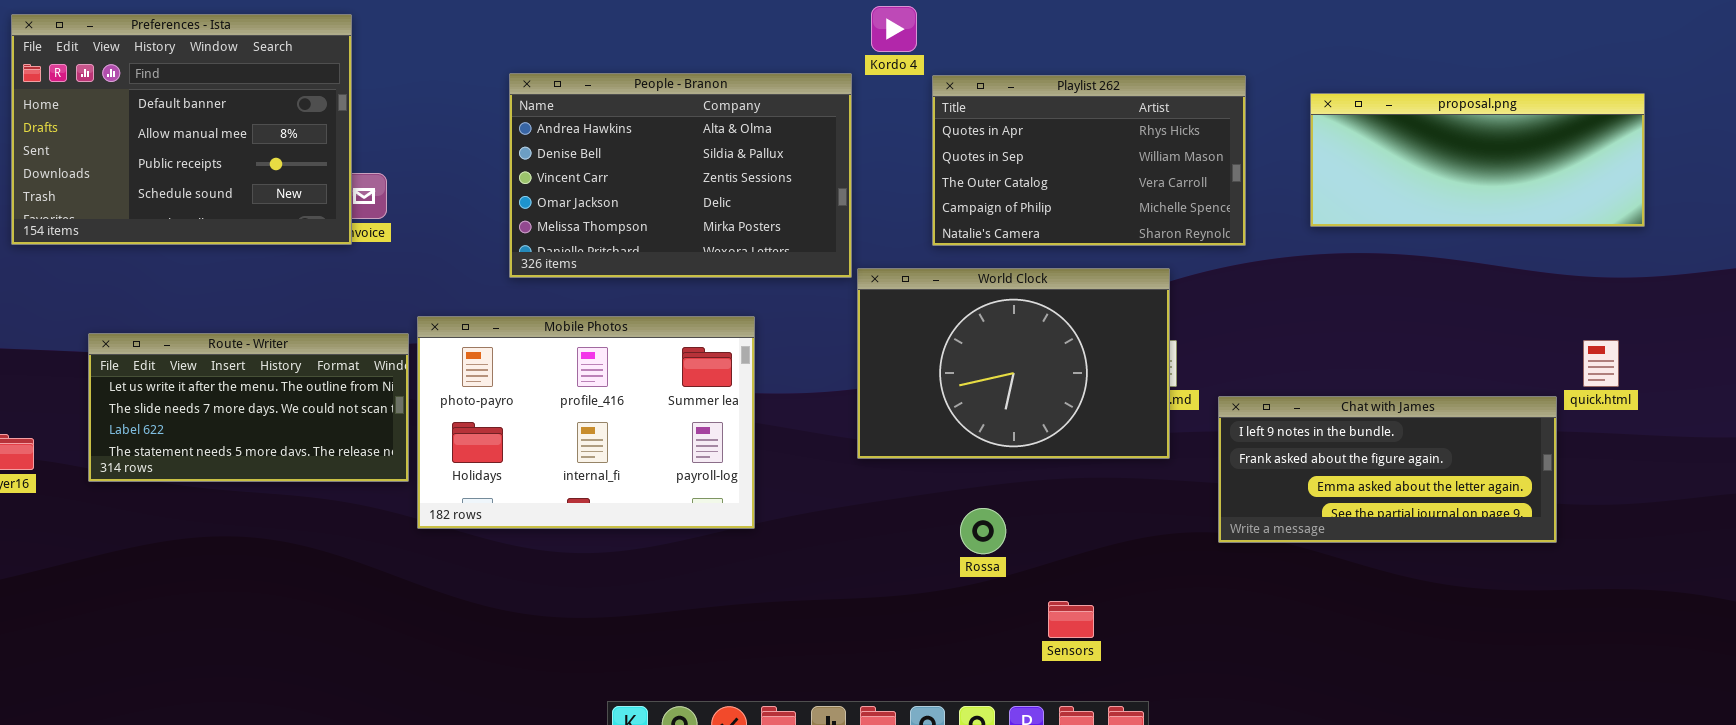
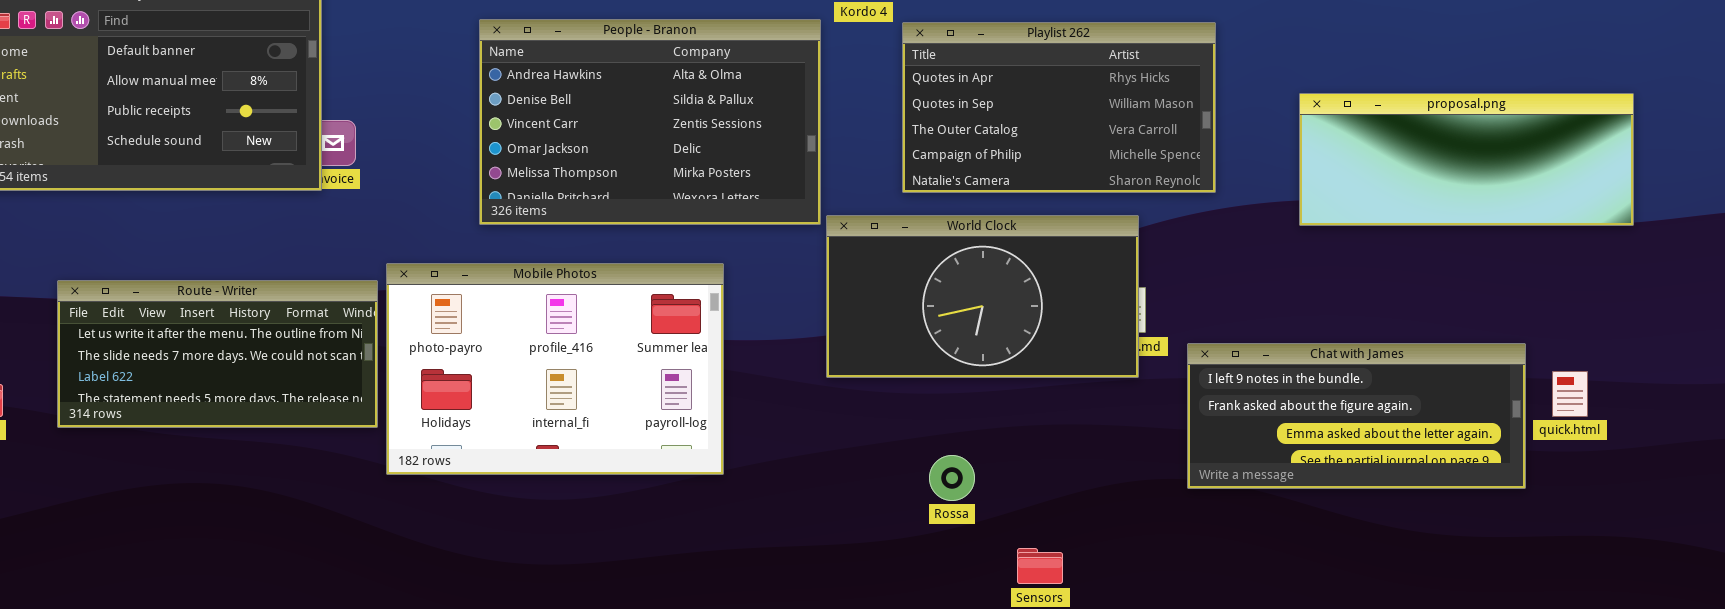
proposal.png: [1310,93,1645,227] -> [1299,93,1634,226], moved
World Clock: [857,268,1170,459] -> [826,215,1139,378], resized
quick.html: [1583,340,1619,387] -> [1552,371,1588,417], moved

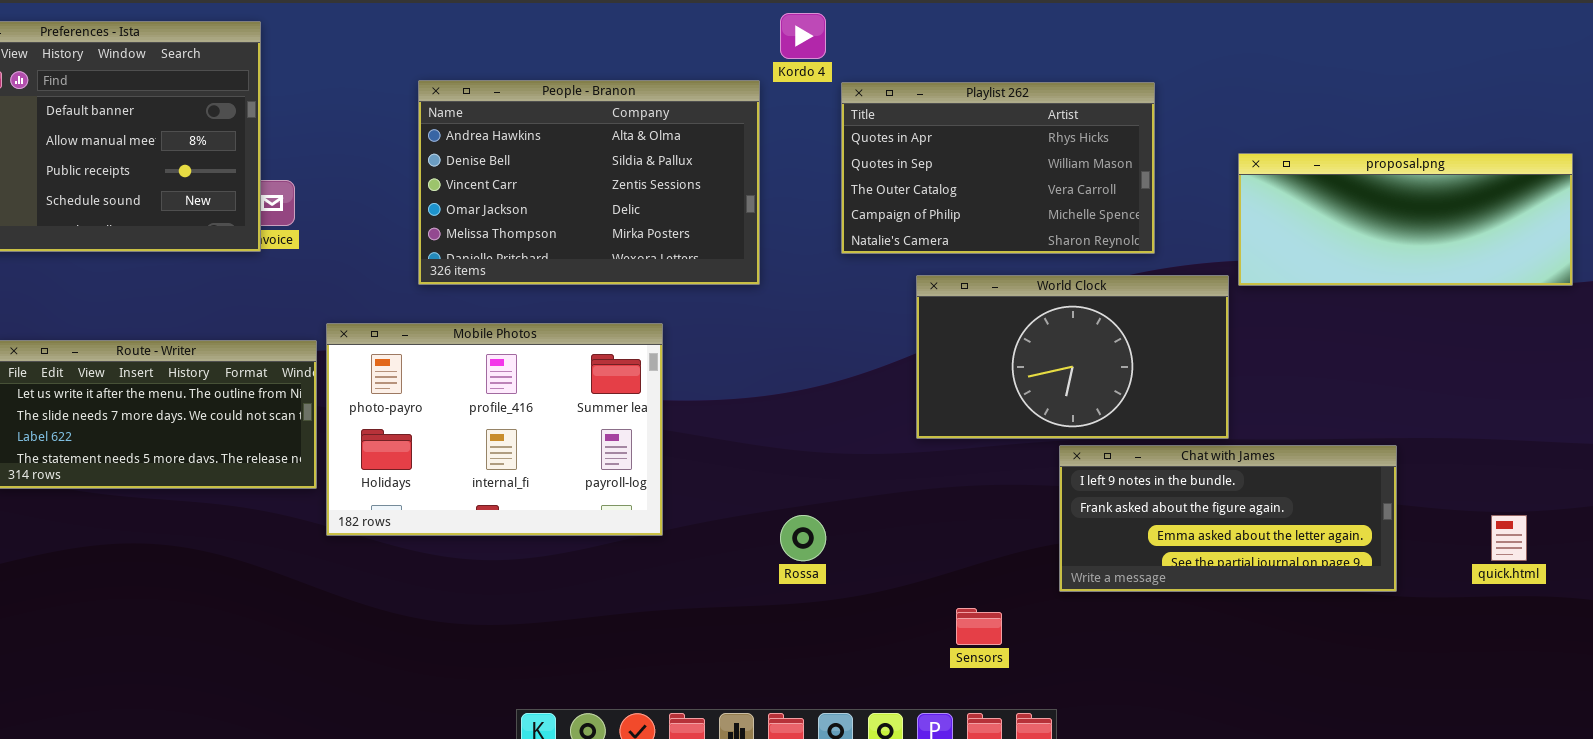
World Clock: [826,215,1139,378] -> [916,275,1229,439], moved
Chat with James: [1187,343,1526,489] -> [1059,445,1397,592], moved
quick.html: [1552,371,1588,417] -> [1491,515,1527,561], moved
Rossa: [929,455,975,501] -> [780,515,826,561], moved

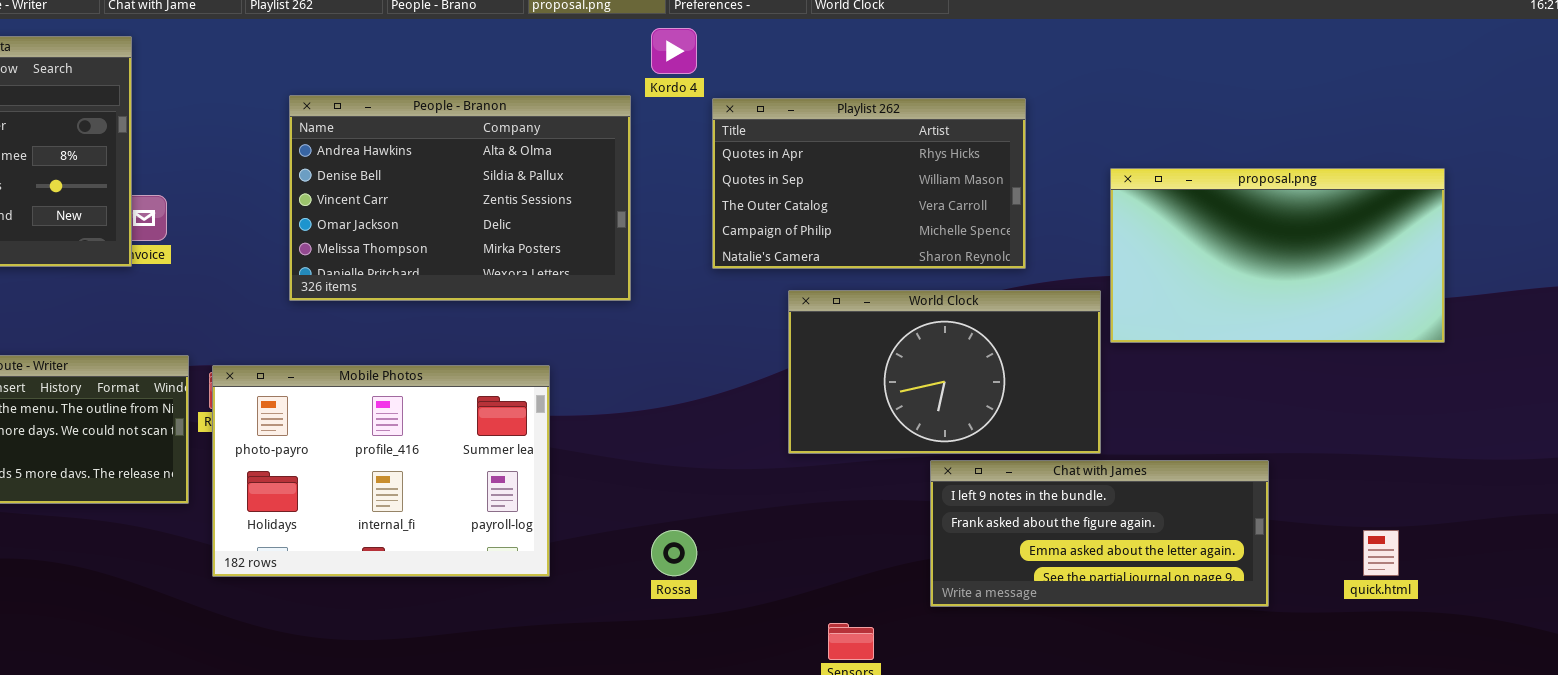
proposal.png: [1238,153,1573,286] -> [1110,168,1445,343], resized
Mobile Photos: [326,323,663,536] -> [212,365,550,577], moved

